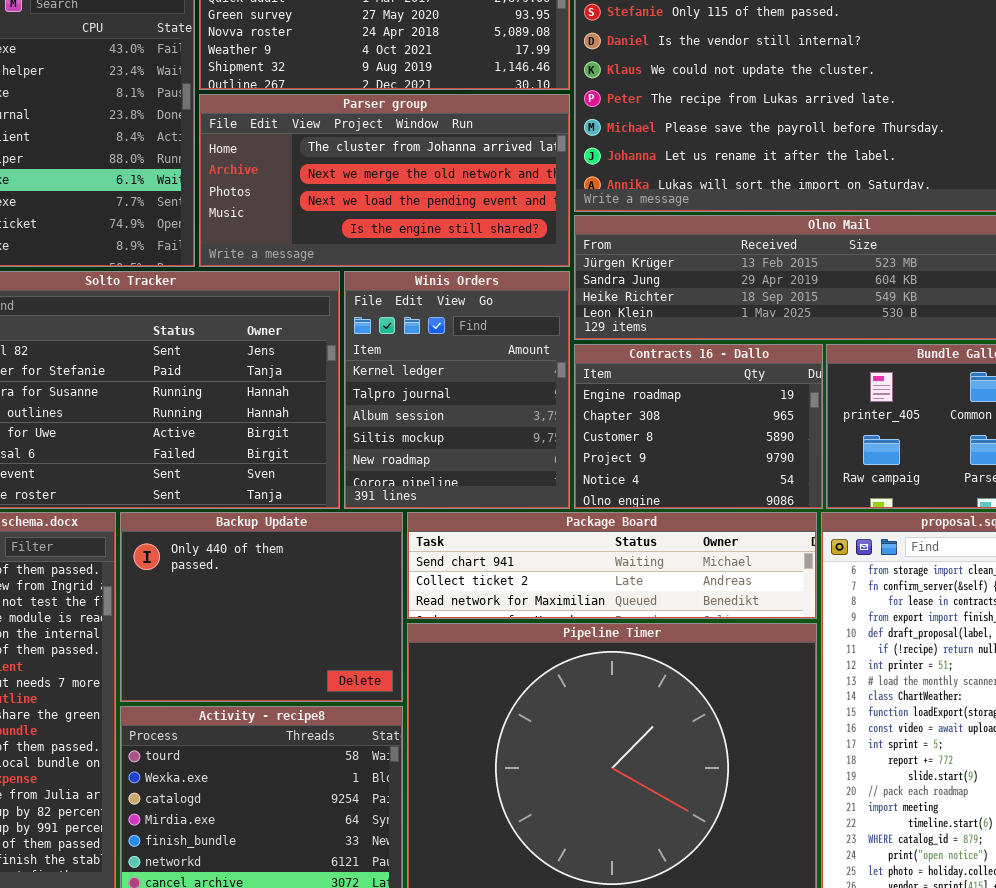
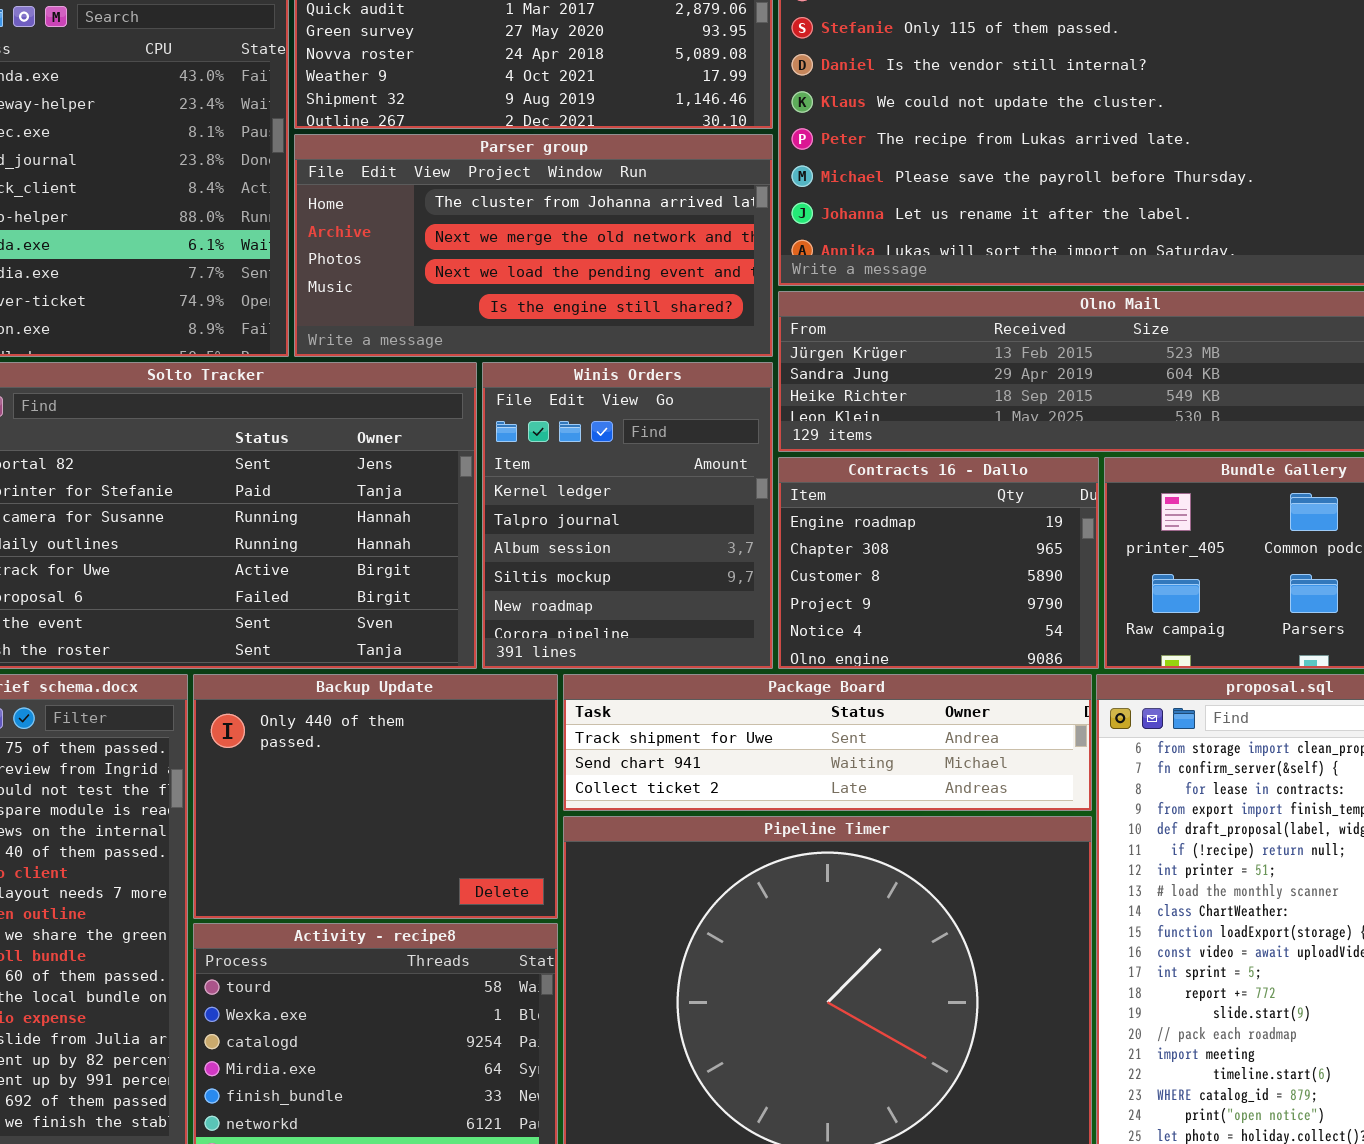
Package Board: [407,512,817,619] -> [563,674,1092,811], scrolled up 1 row

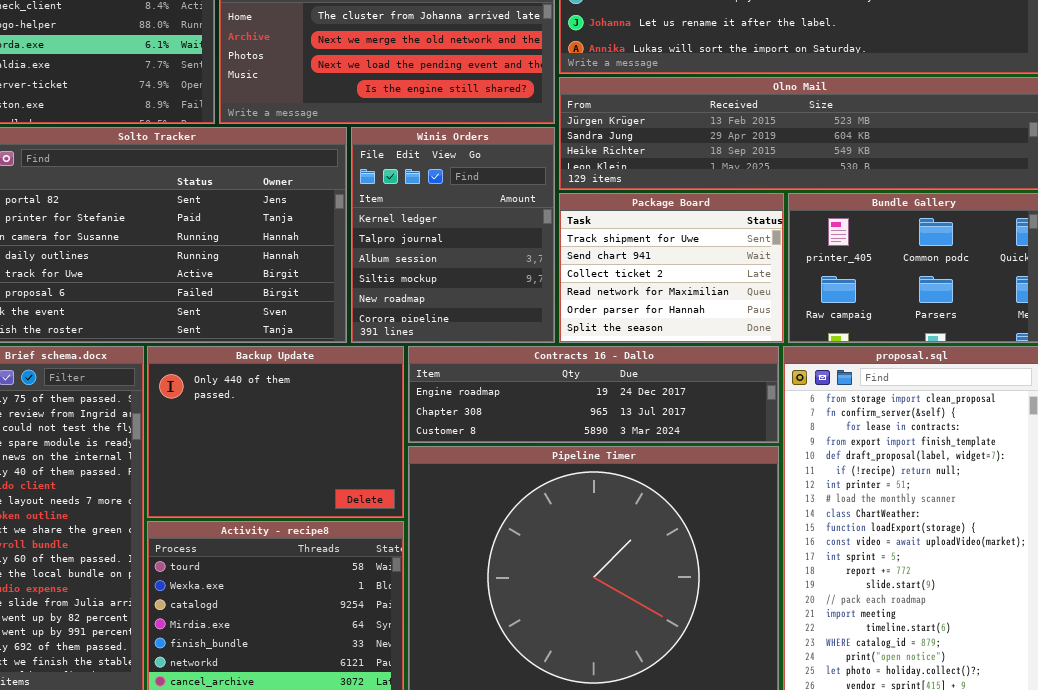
Contracts 16 - Dallo: [778,457,1099,669] -> [408,346,779,443], moved, resized
Package Board: [563,674,1092,811] -> [559,193,784,343], moved, resized

